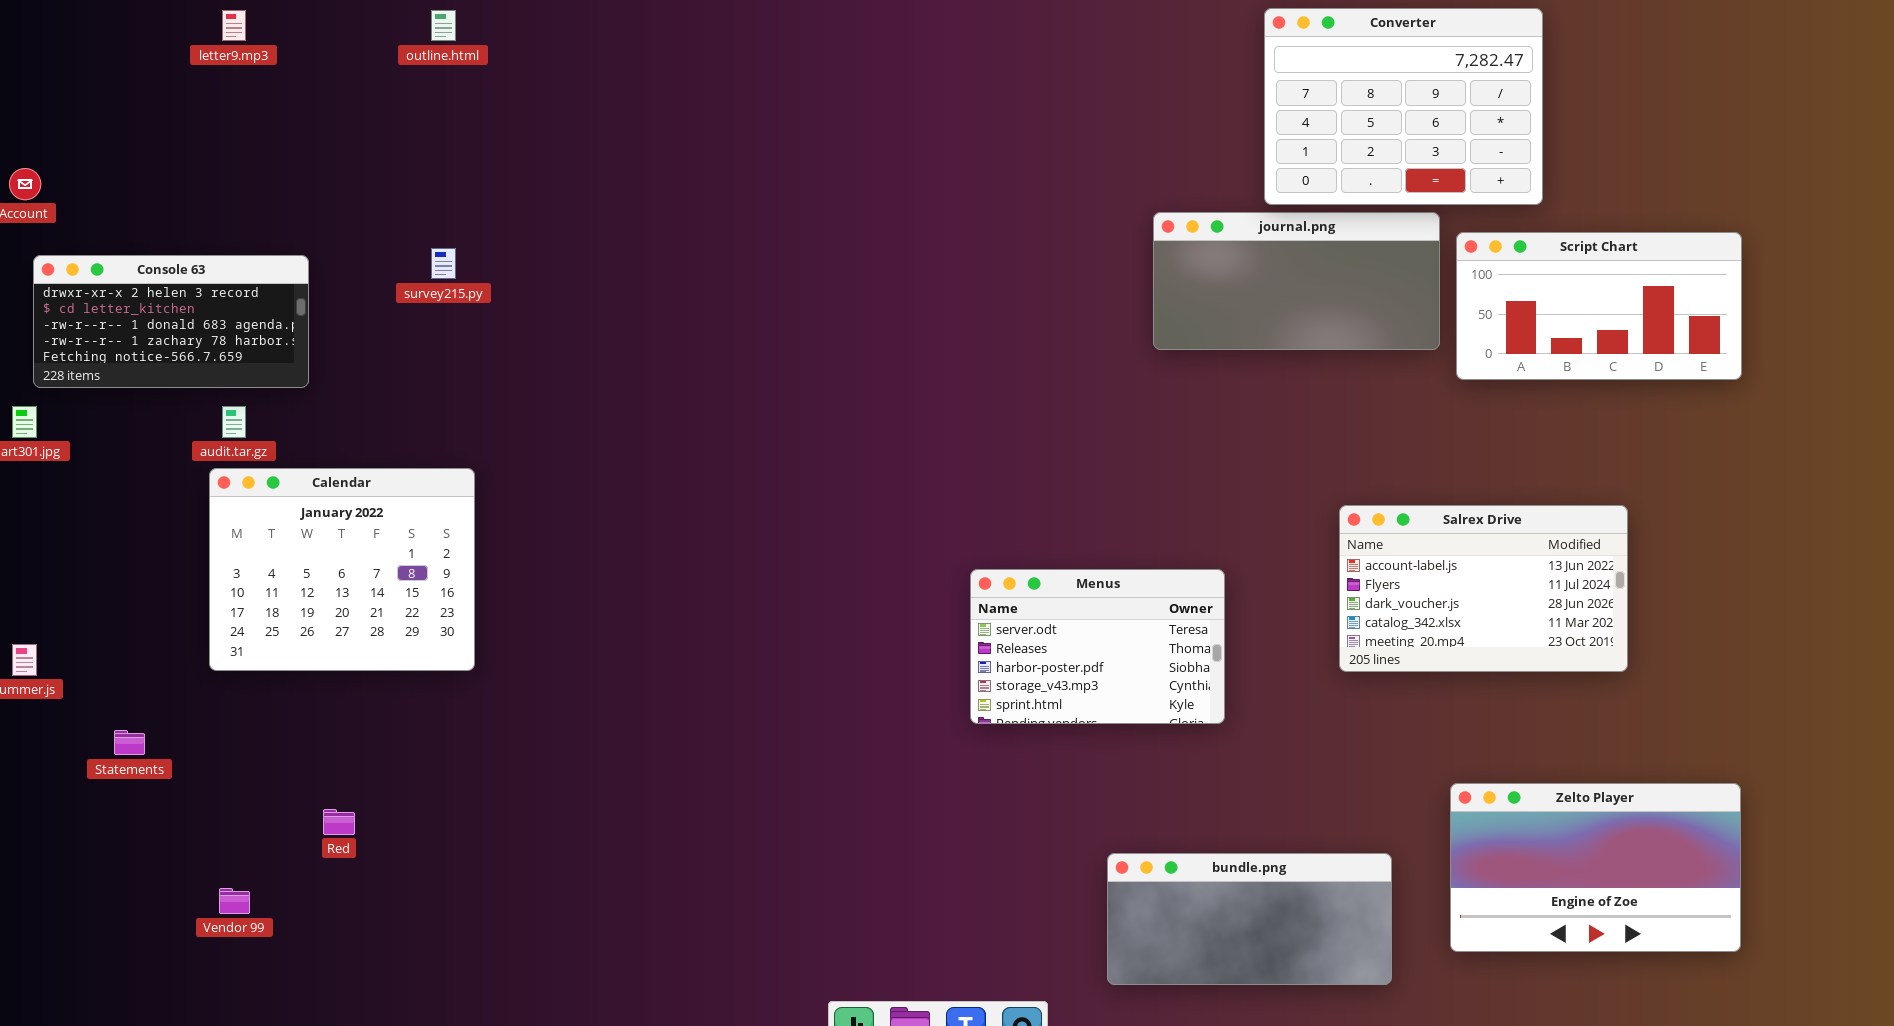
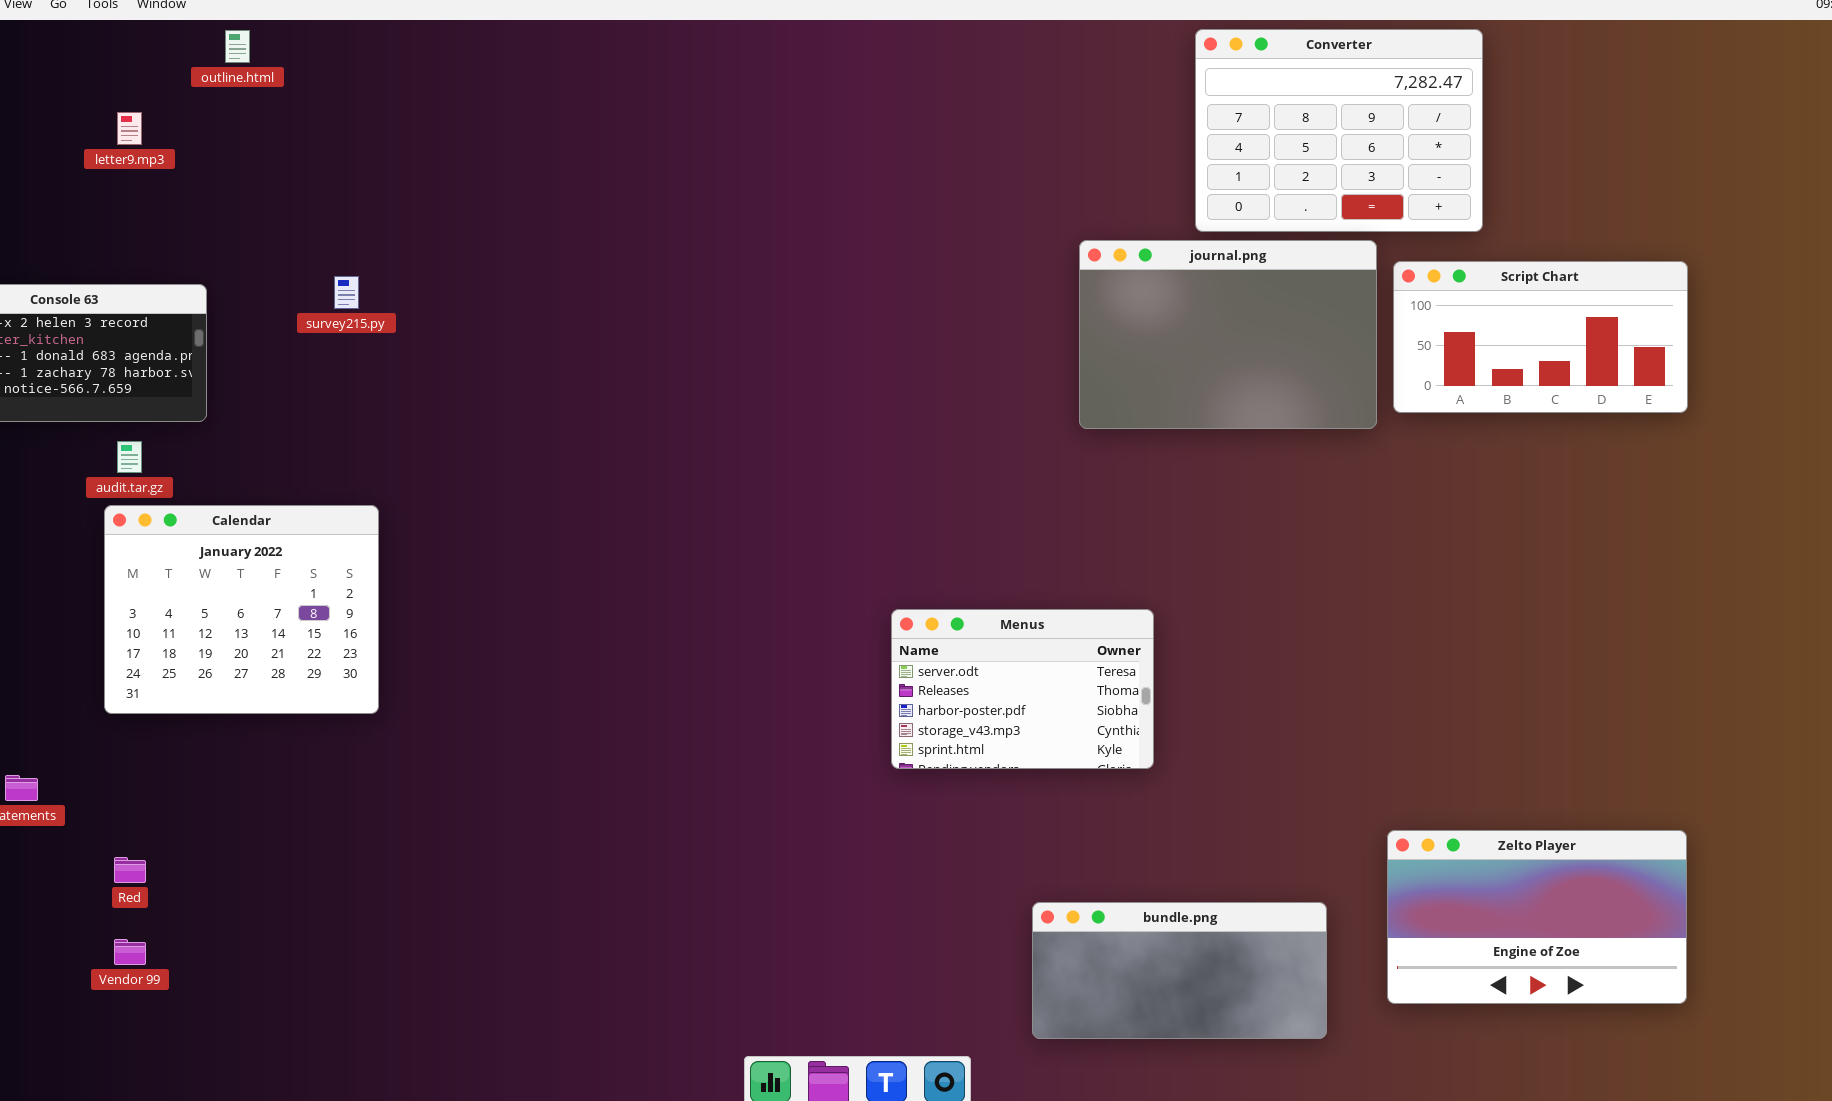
letter9.mp3: [222,10,246,41] -> [117,112,142,145], moved
outline.html: [431,10,456,41] -> [225,30,250,63], moved
journal.png: [1153,212,1440,350] -> [1079,240,1377,429], resized
Salrex Drive: [1339,505,1628,672] -> none, closed
Red: [323,809,355,835] -> [114,857,146,883], moved

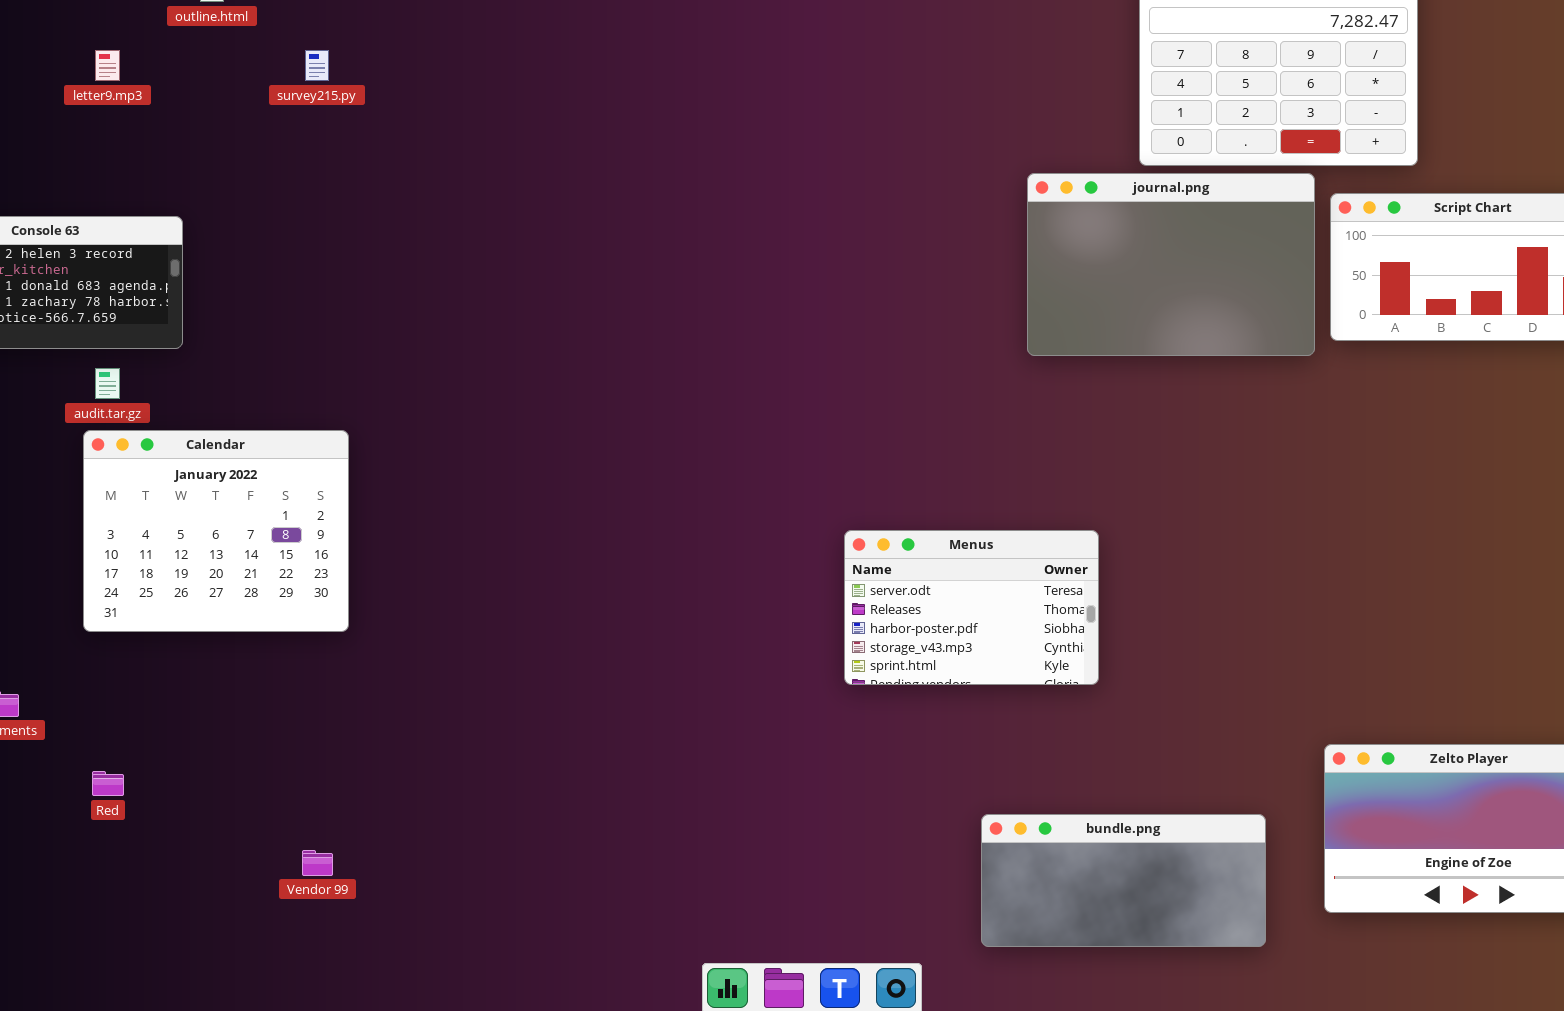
survey215.py: [334,276,359,309] -> [305,50,329,81], moved
Vendor 99: [114,939,146,965] -> [302,850,333,876], moved

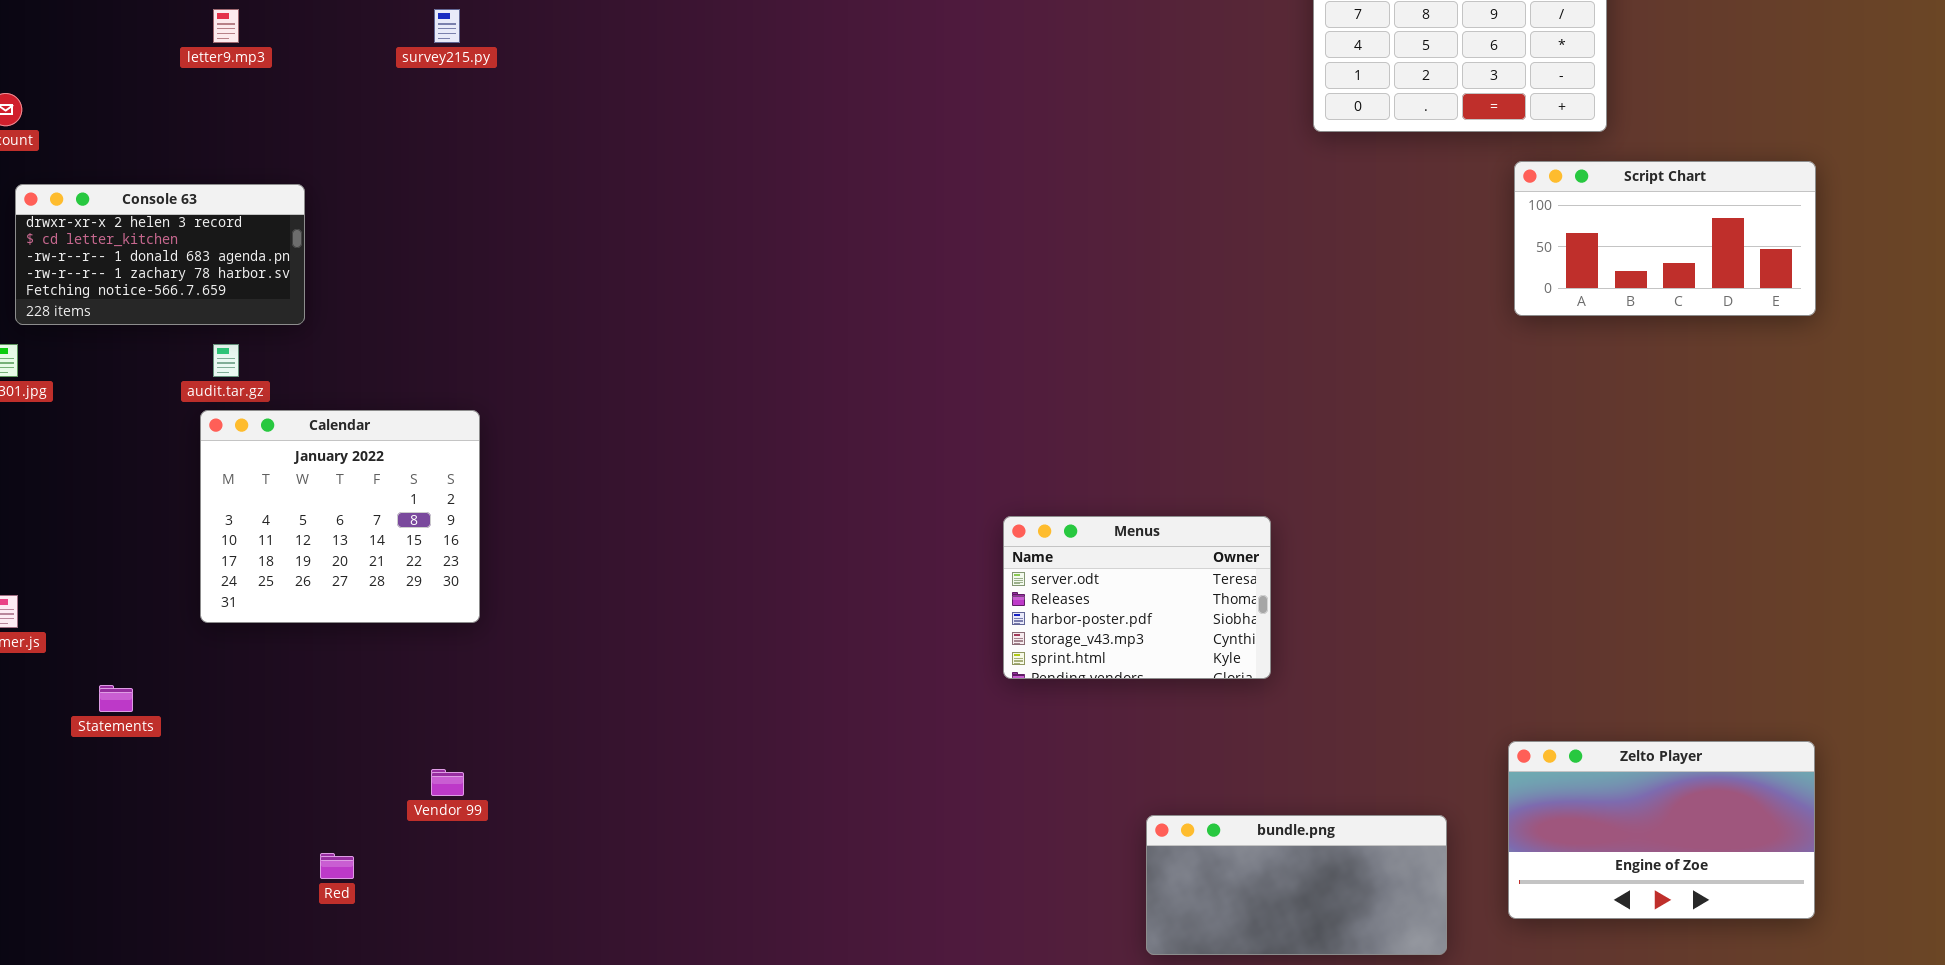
journal.png: [1027,173,1315,356] -> none, closed
Red: [92,771,124,796] -> [320,853,354,879], moved
Vendor 99: [302,850,333,876] -> [431,769,464,796], moved

